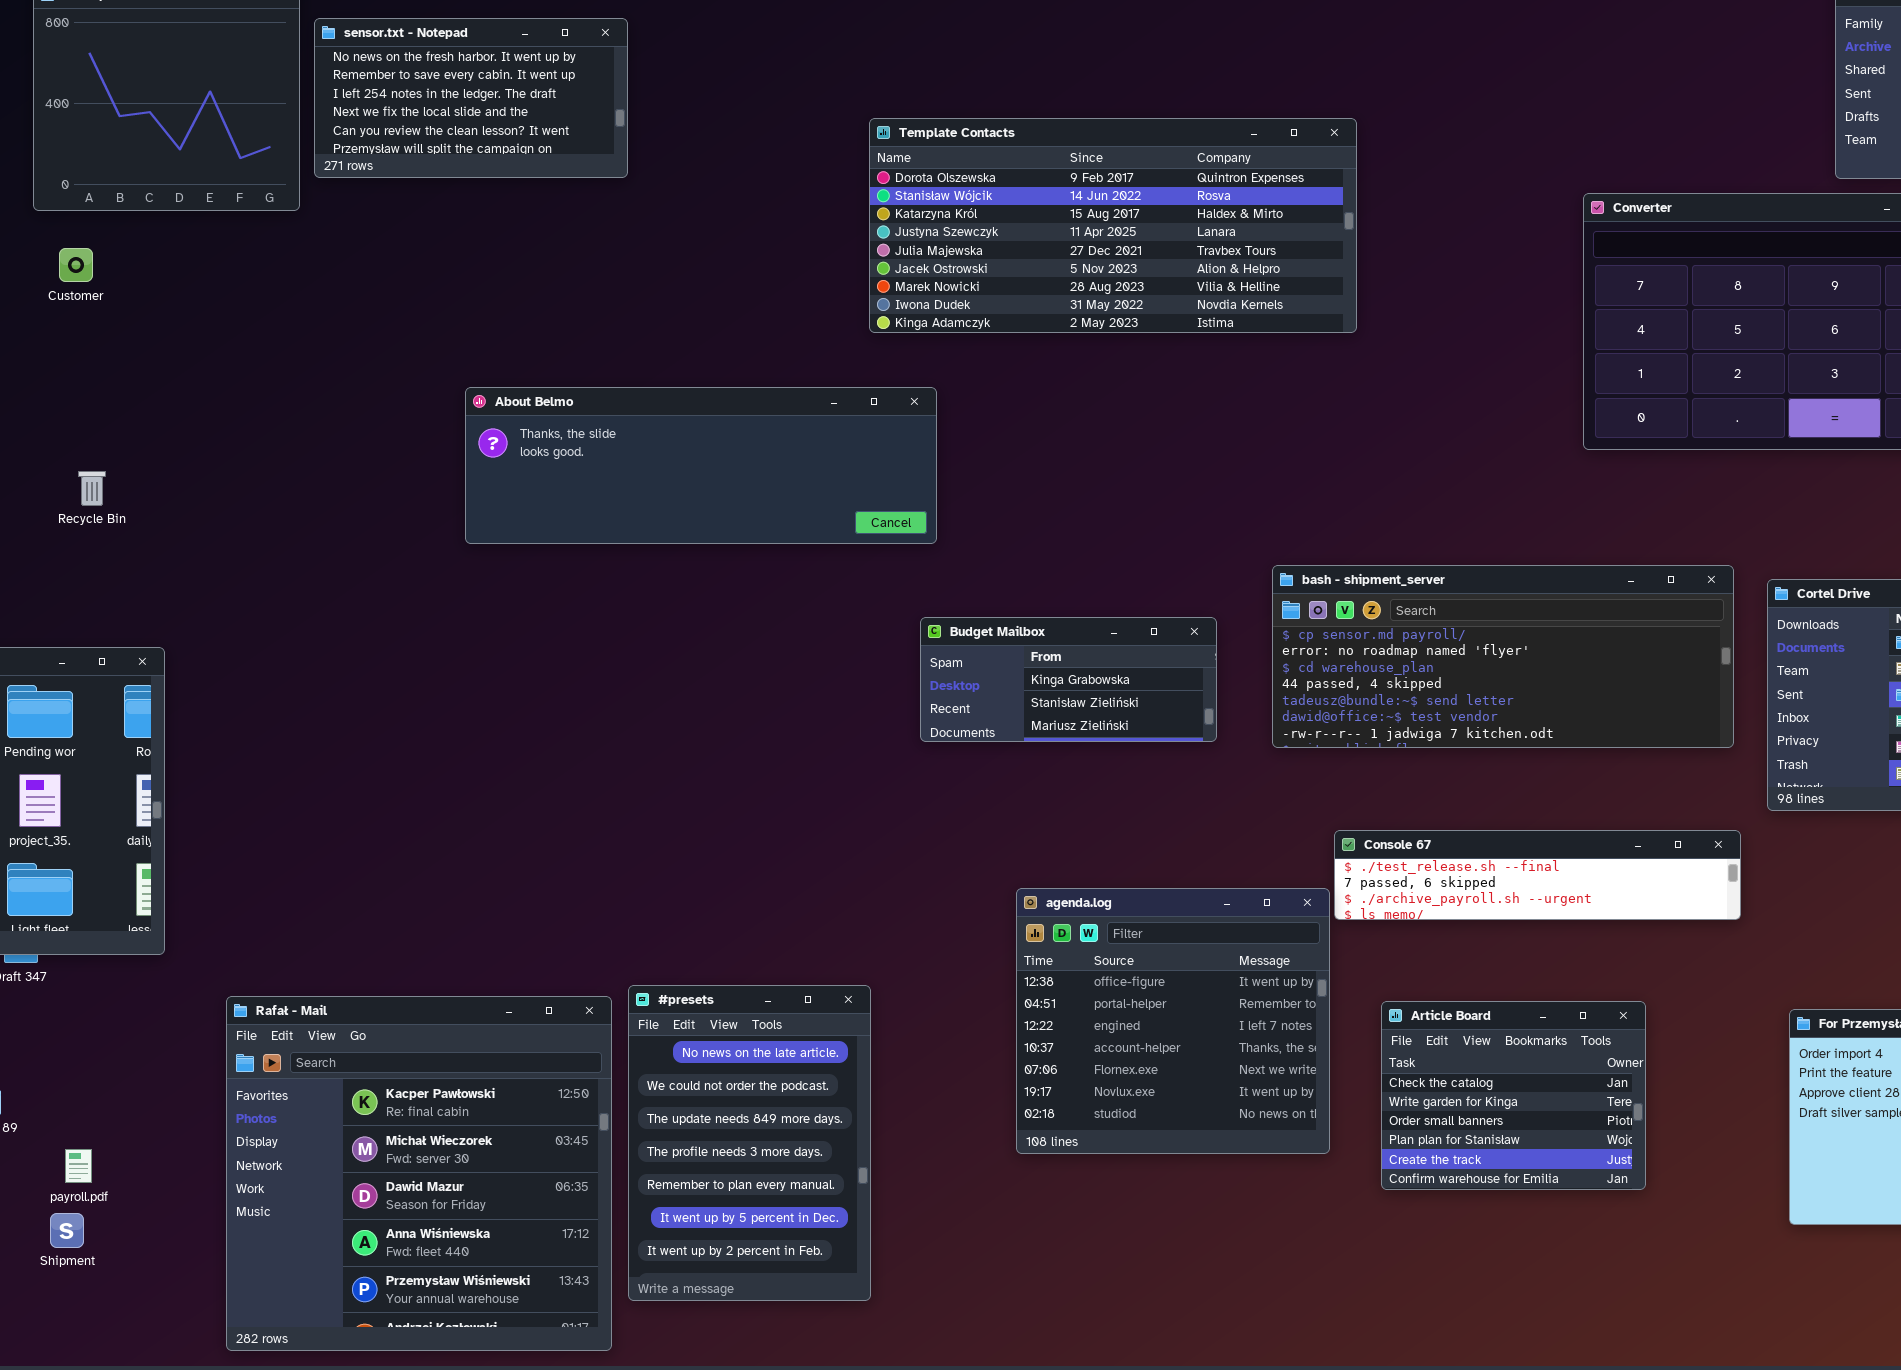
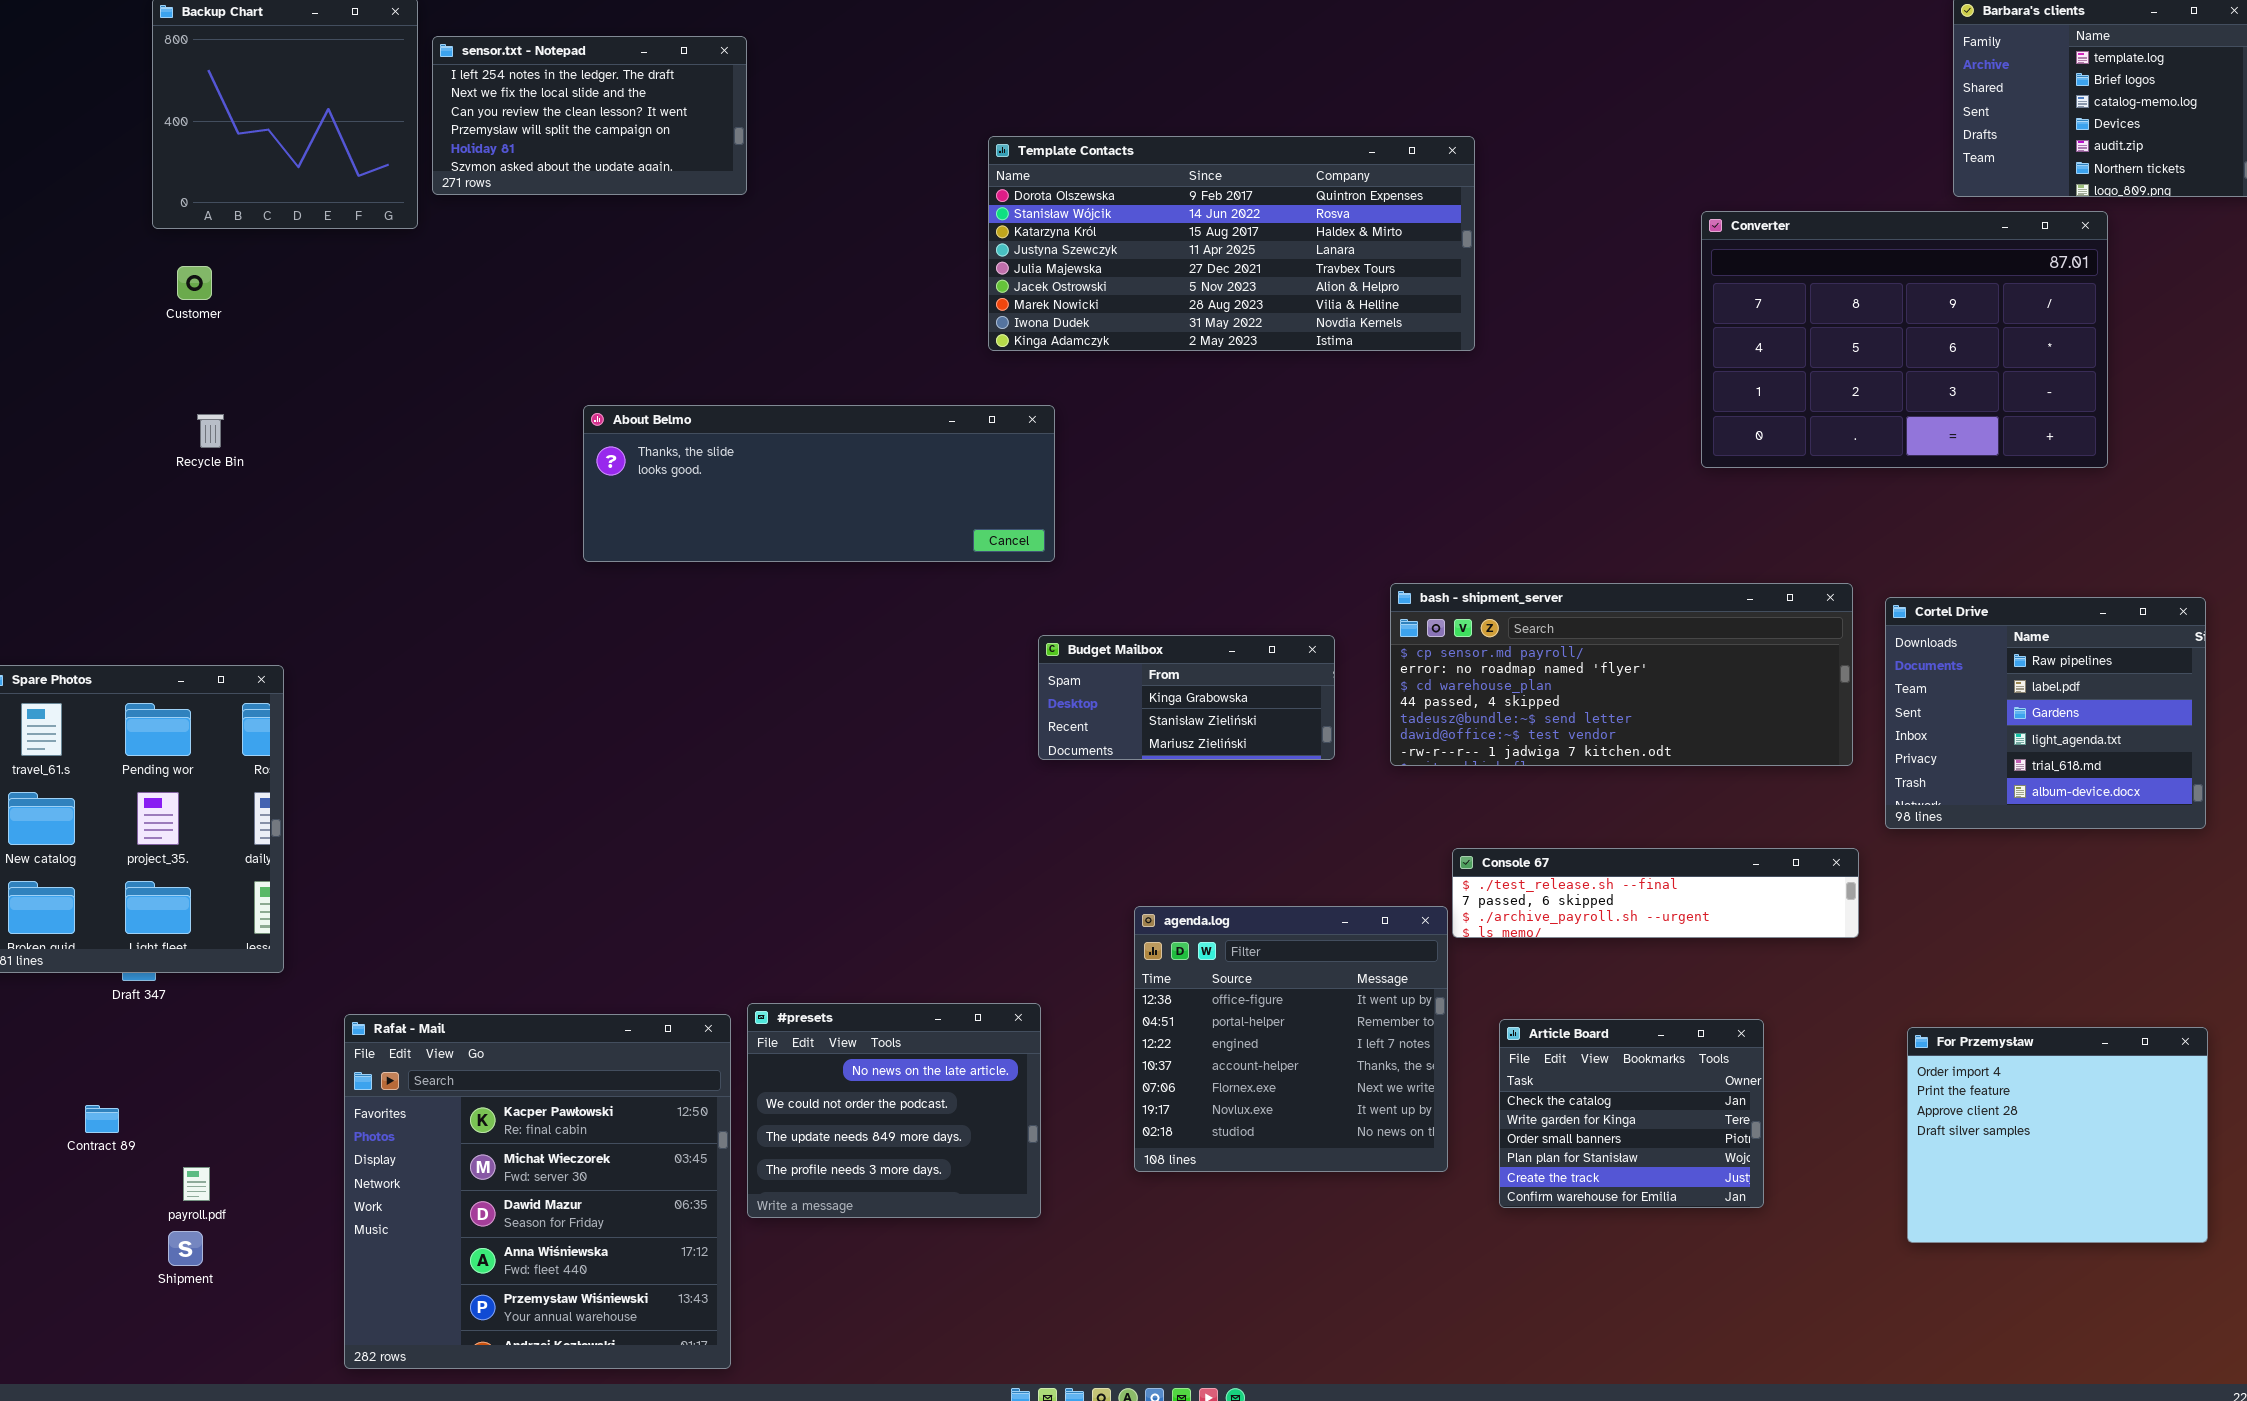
sensor.txt - Notepad: [314,18,628,178] -> [432,36,747,195], scrolled down 2 rows
Recycle Bin: [78,471,106,506] -> [197,414,224,448], moved
#presets: [628,985,871,1301] -> [747,1003,1041,1218], resized

